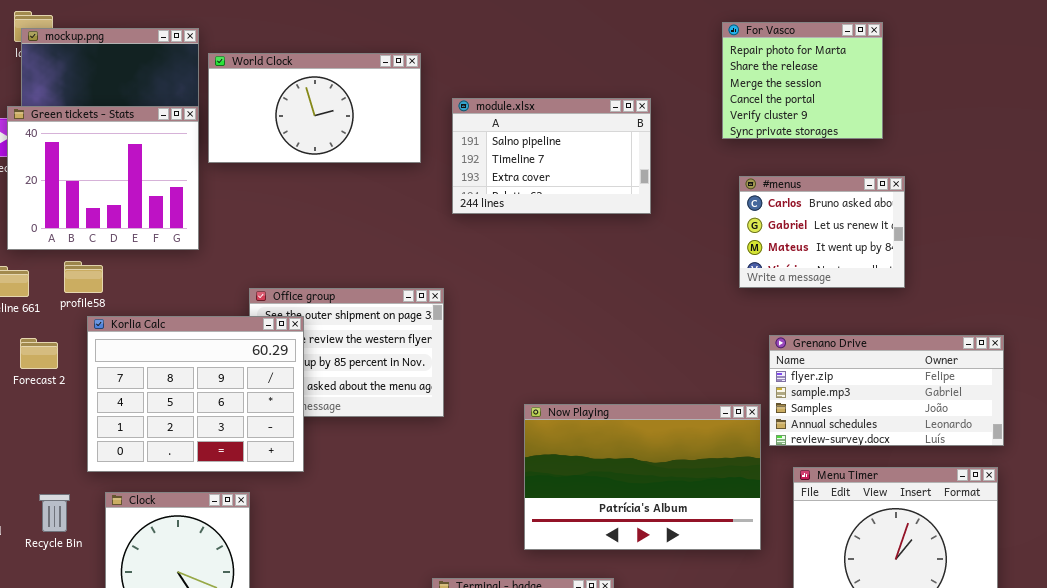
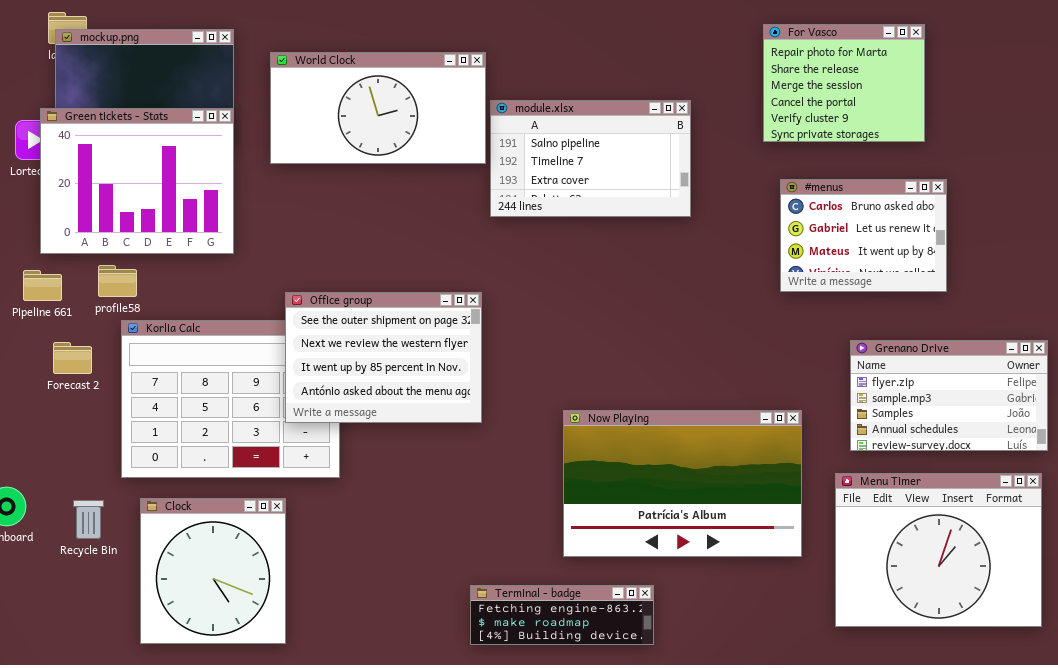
World Clock: [208,53,421,163] -> [270,52,486,164], moved
Office group: [249,288,444,417] -> [285,292,482,423], raised
Grenano Drive: [769,335,1004,446] -> [850,340,1048,451], resized

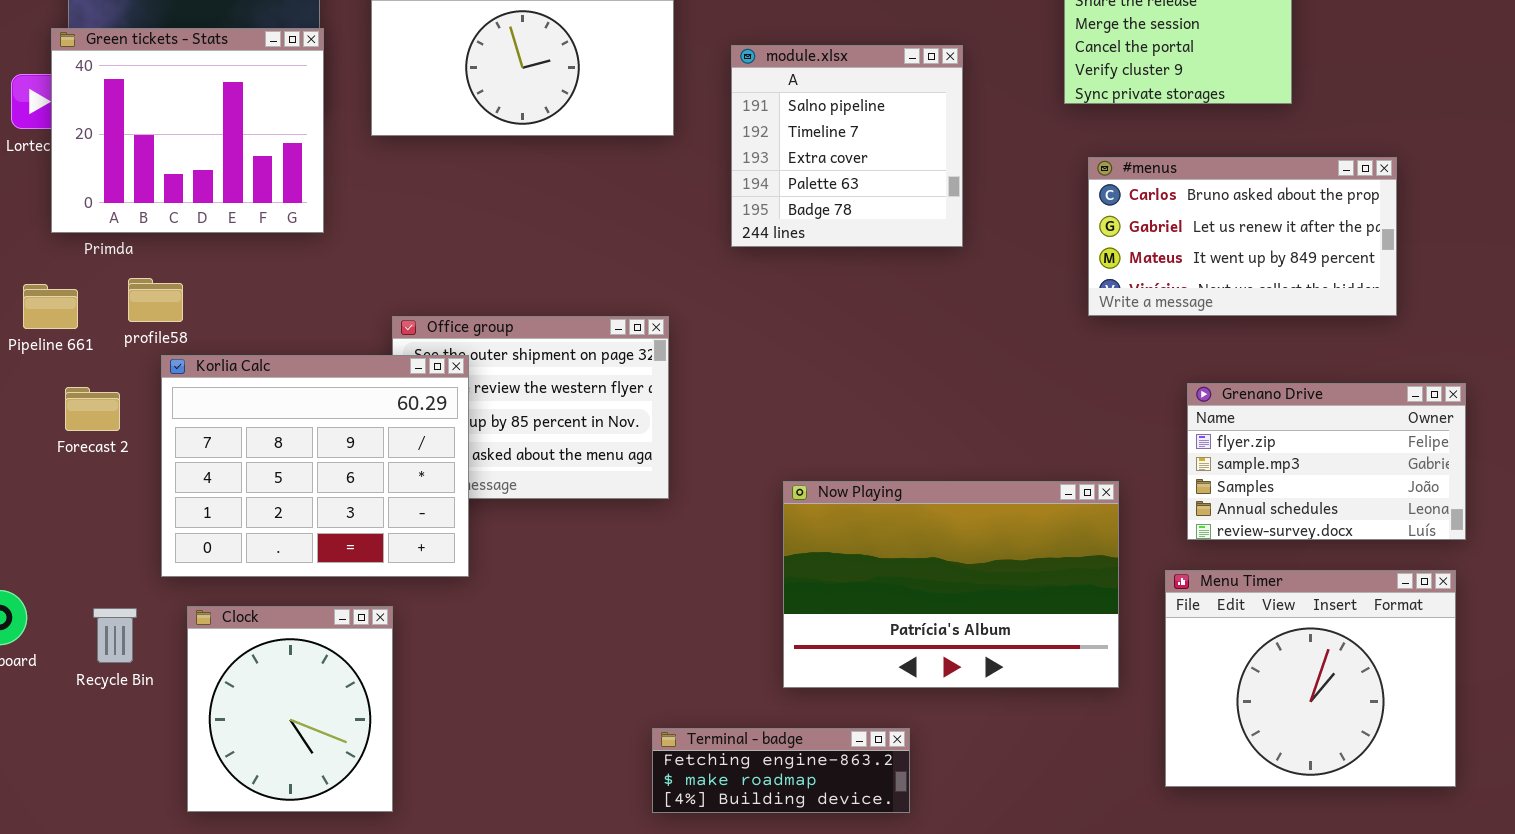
module.xlsx: [490,100,691,217] -> [731,45,963,247], resized
Green tickets - Stats: [40,108,234,254] -> [51,28,324,233], moved
#menus: [780,179,947,292] -> [1088,157,1397,316], resized
Korlia Calc: [121,320,340,478] -> [161,355,469,577], raised

